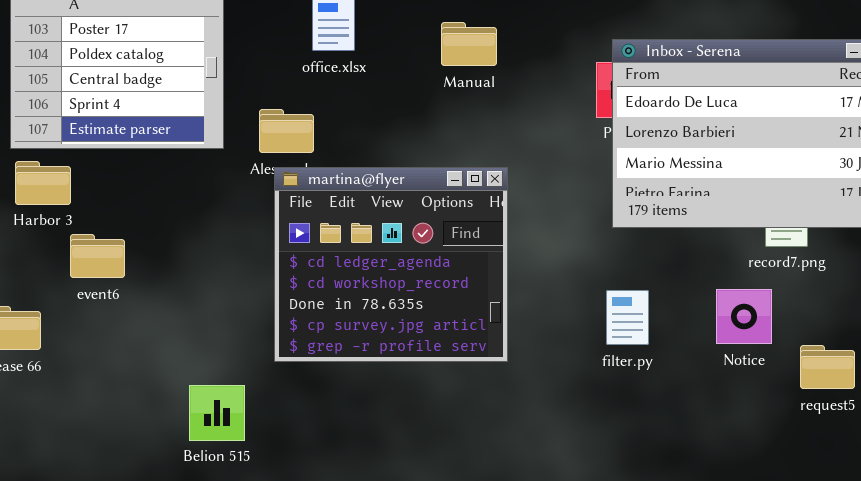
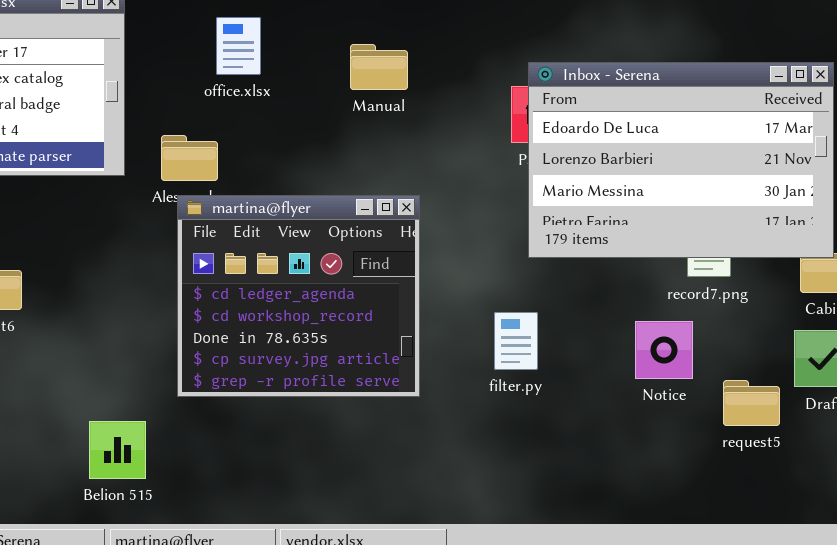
filter.py: [606,290,649,345] -> [494,312,538,370], moved

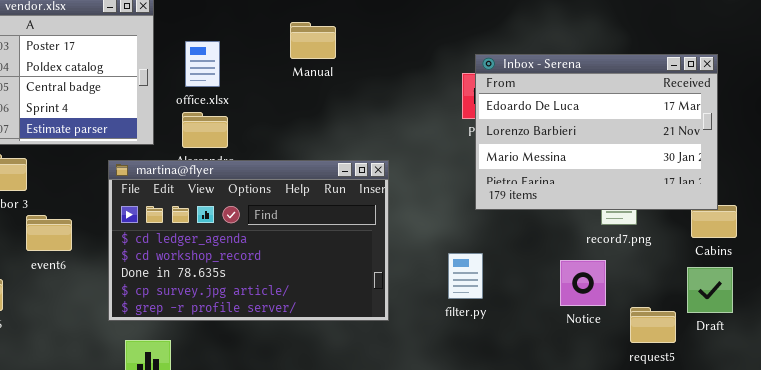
office.xlsx: [216,17,261,75] -> [185,41,220,87], moved
Manual: [350,44,408,90] -> [290,22,336,59], moved
martina@flyer: [177,195,420,397] -> [108,160,389,321], resized

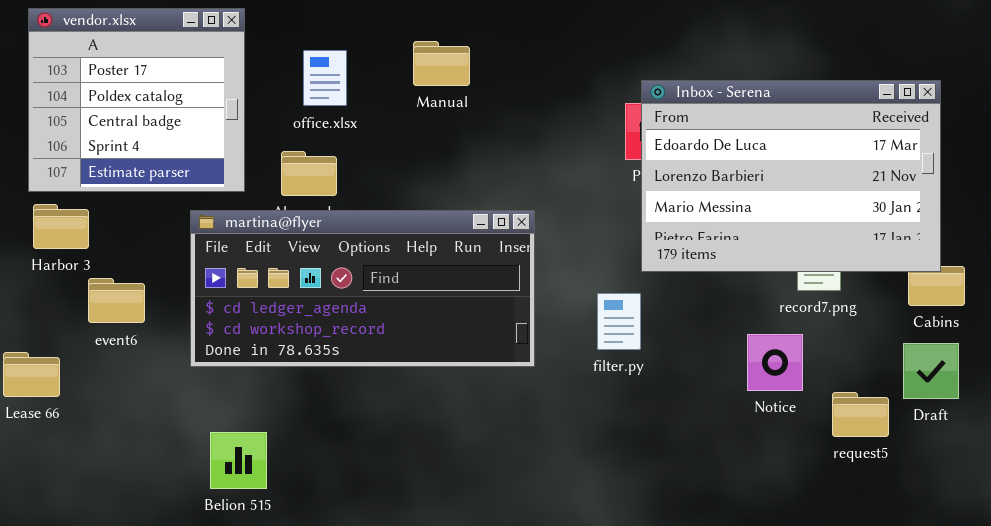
office.xlsx: [185,41,220,87] -> [303,50,347,106], moved
martina@flyer: [108,160,389,321] -> [190,210,535,367], resized
filter.py: [448,253,483,299] -> [597,293,641,350], moved

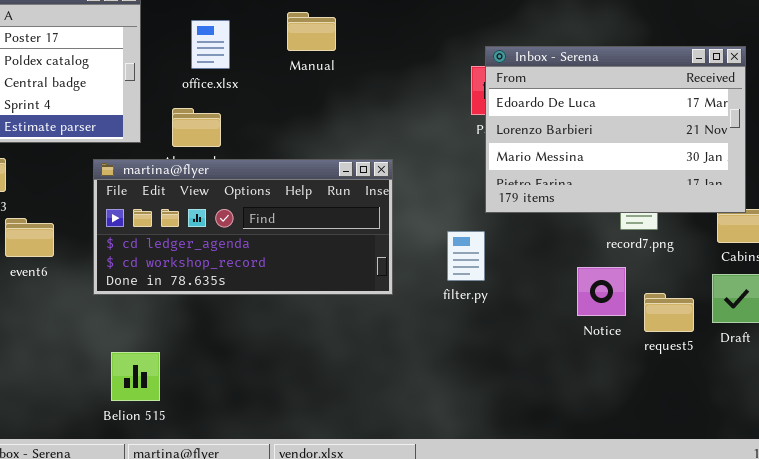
request5: [832,392,889,437] -> [644,293,694,332], moved

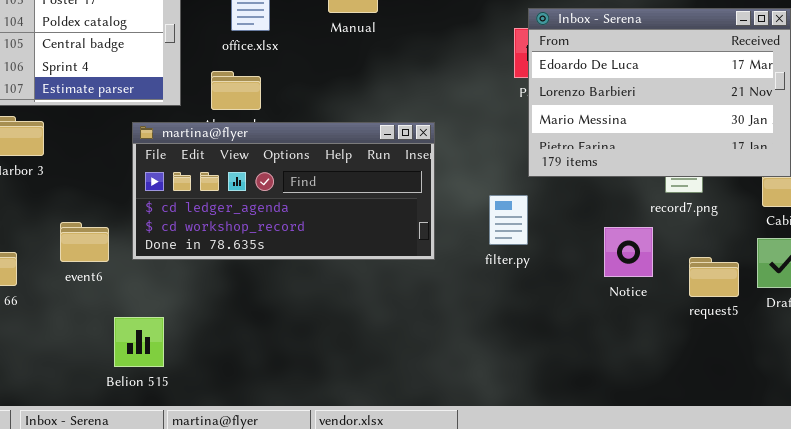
event6: [5,218,54,257] -> [60,222,109,262], moved
Notice: [577,267,626,316] -> [604,227,653,277], moved
Belion 515: [111,352,160,401] -> [114,317,164,367], moved

